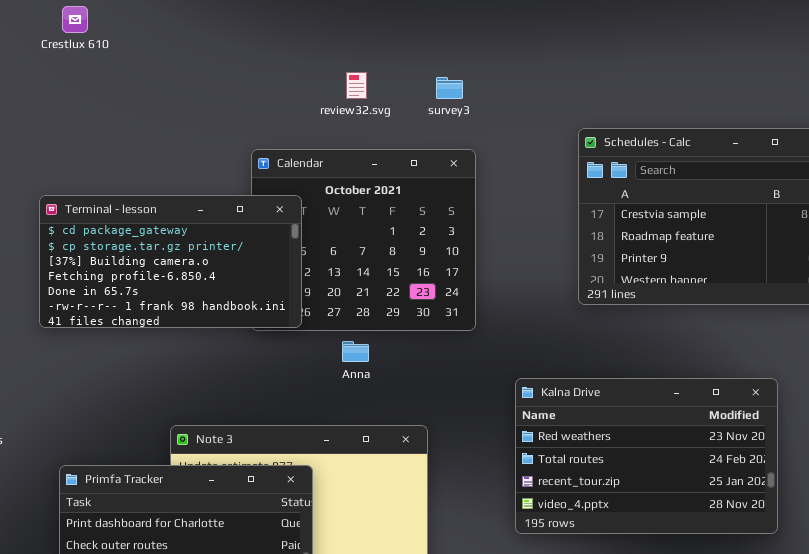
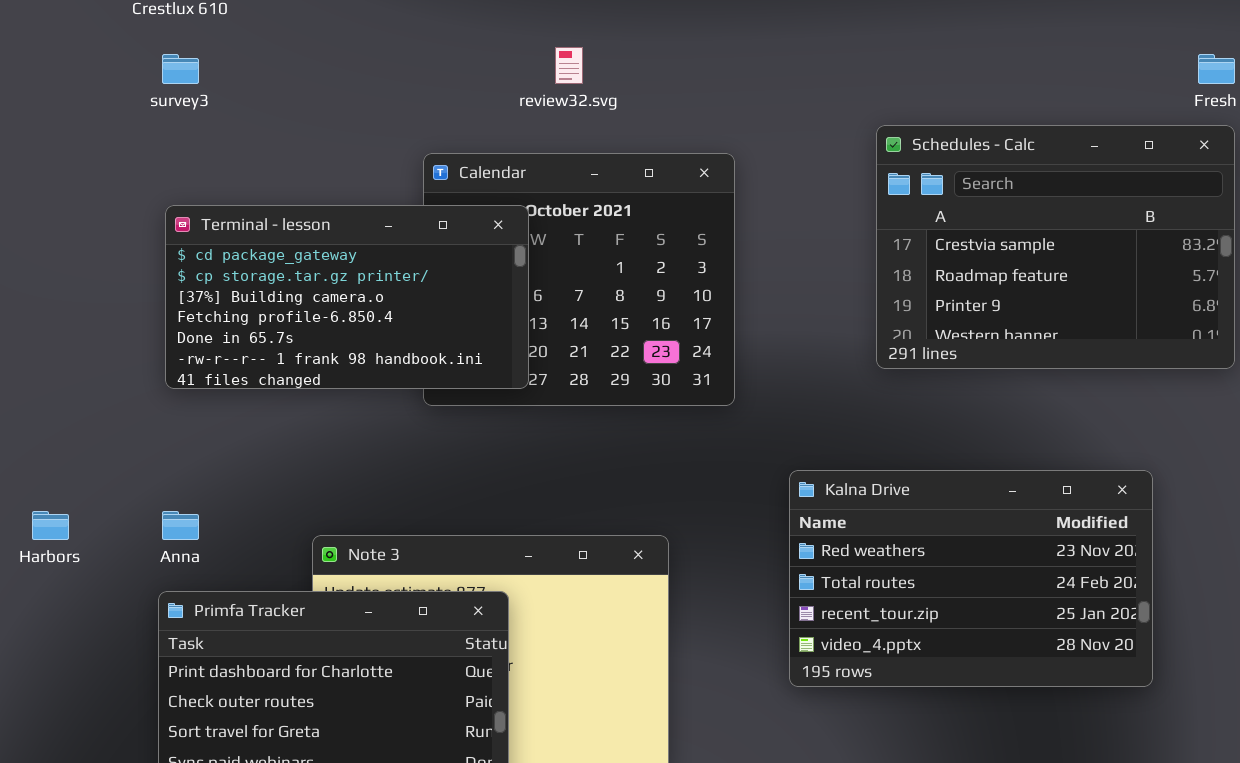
survey3: [436,77,463,99] -> [162,54,199,84], moved
Terminal - lesson: [39,195,302,328] -> [165,205,529,389], moved
Anna: [342,341,369,362] -> [162,511,199,540], moved

